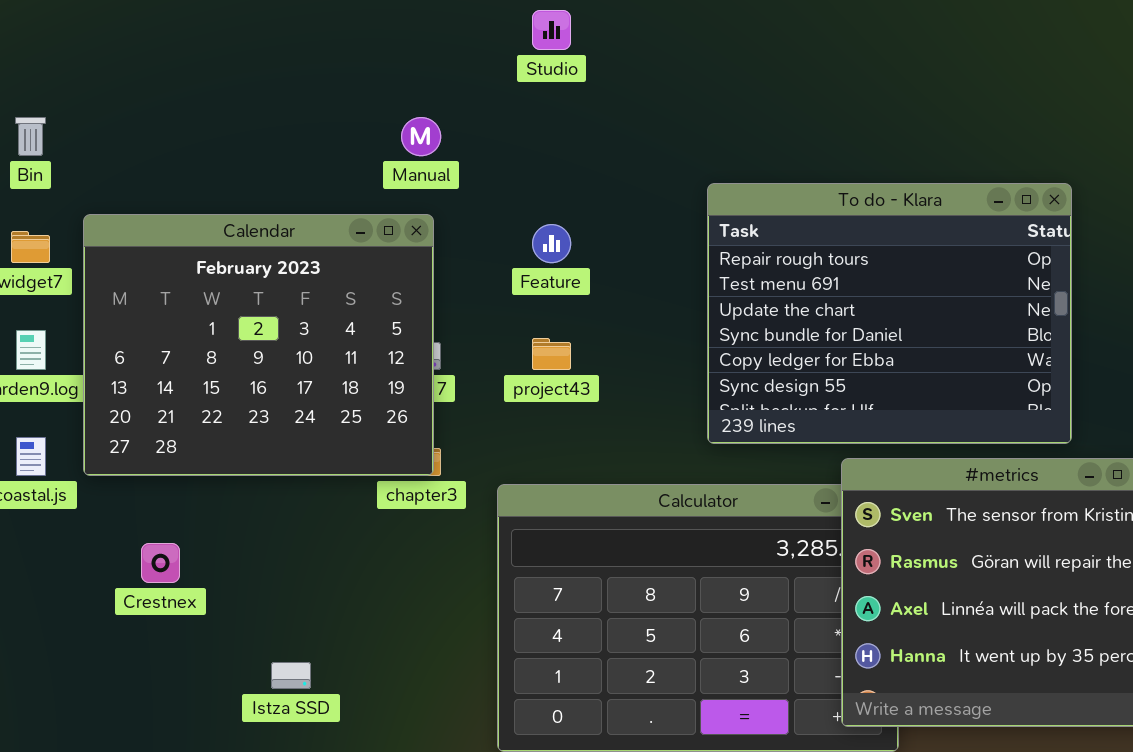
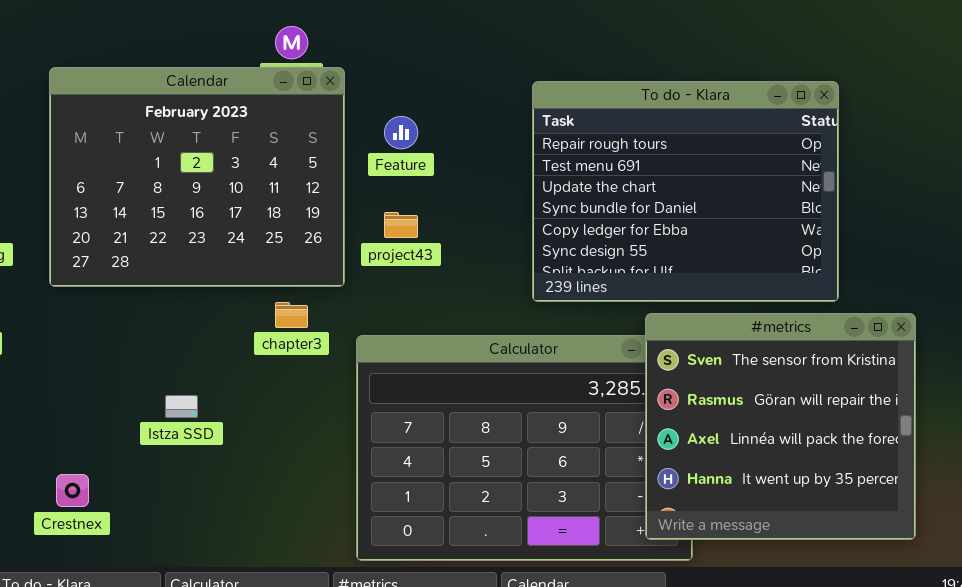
Calendar: [83,214,434,476] -> [49,67,345,287], moved
Crestnex: [141,543,180,583] -> [56,474,89,507], moved
Istza SSD: [271,662,311,689] -> [165,395,198,418], moved

